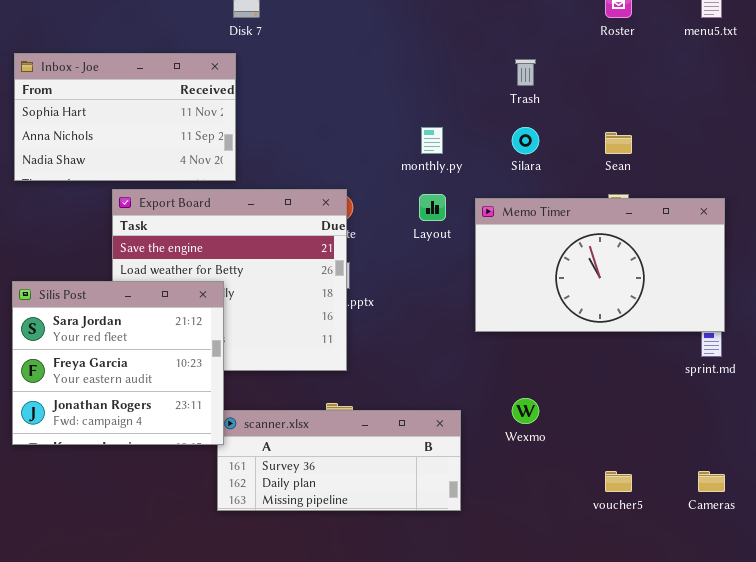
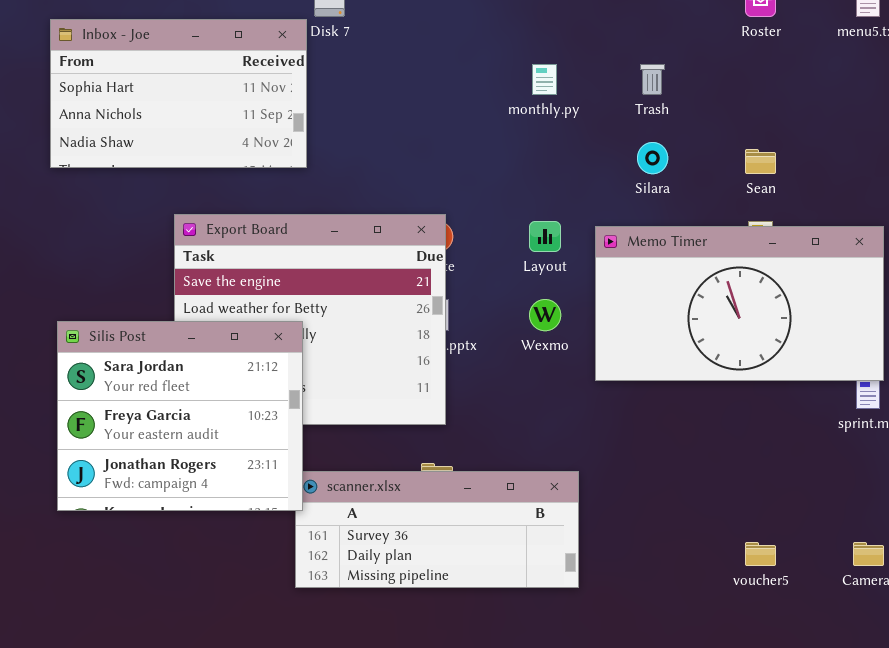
Inbox - Joe: [14,53,236,181] -> [50,19,307,168], moved
monthly.py: [421,127,443,154] -> [532,64,557,95], moved
Wexmo: [512,398,539,424] -> [529,299,561,331], moved

